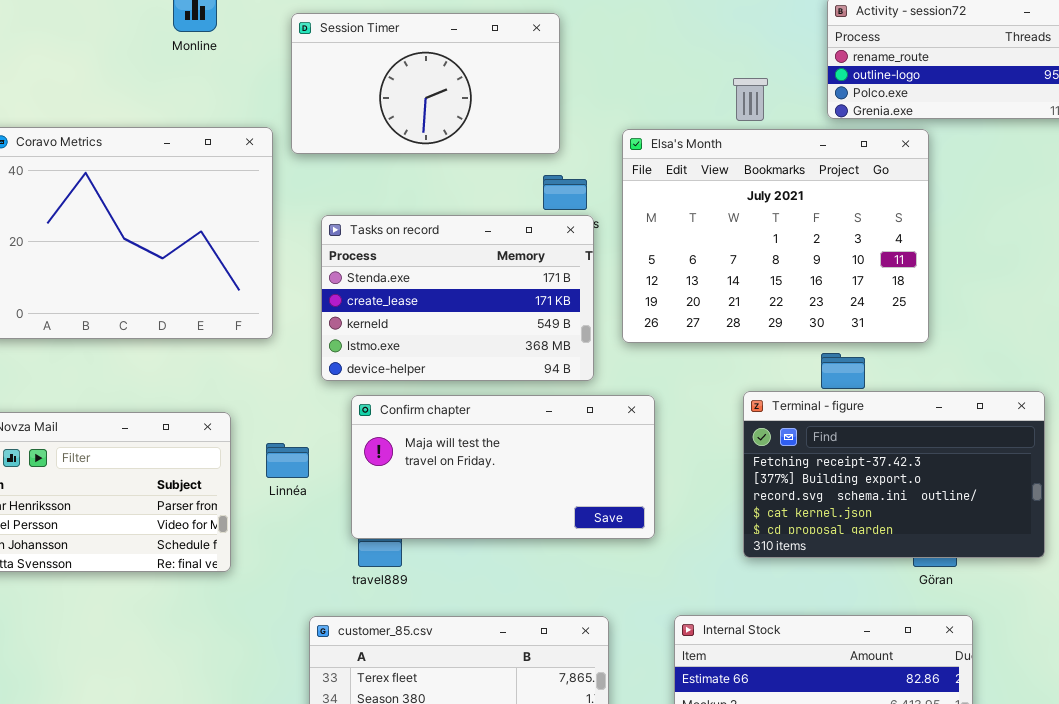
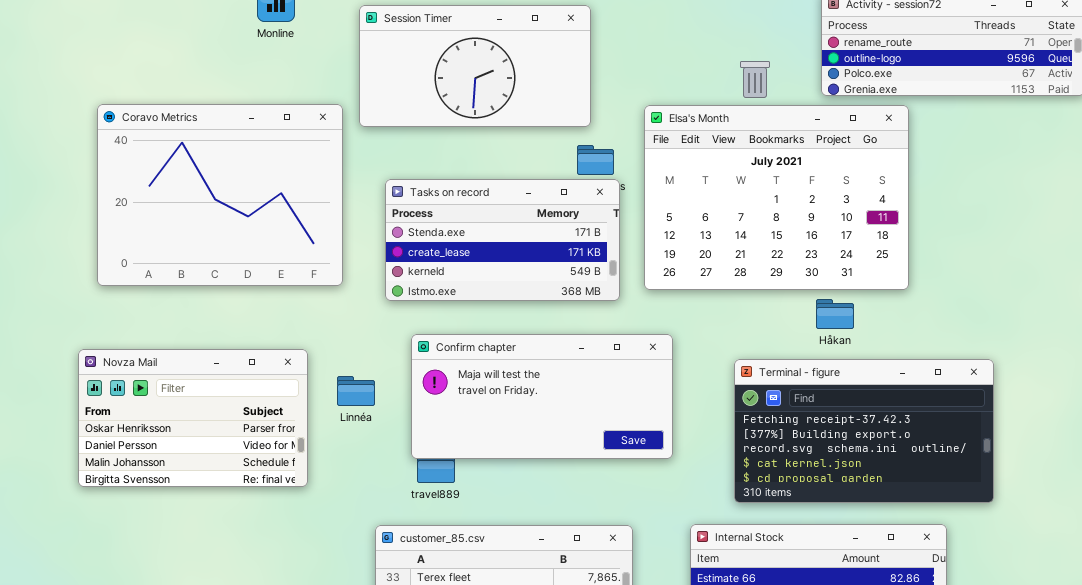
Tasks on record: [321,215,594,381] -> [385,179,620,301], resized
Terminal - figure: [743,391,1045,558] -> [734,359,994,503], moved

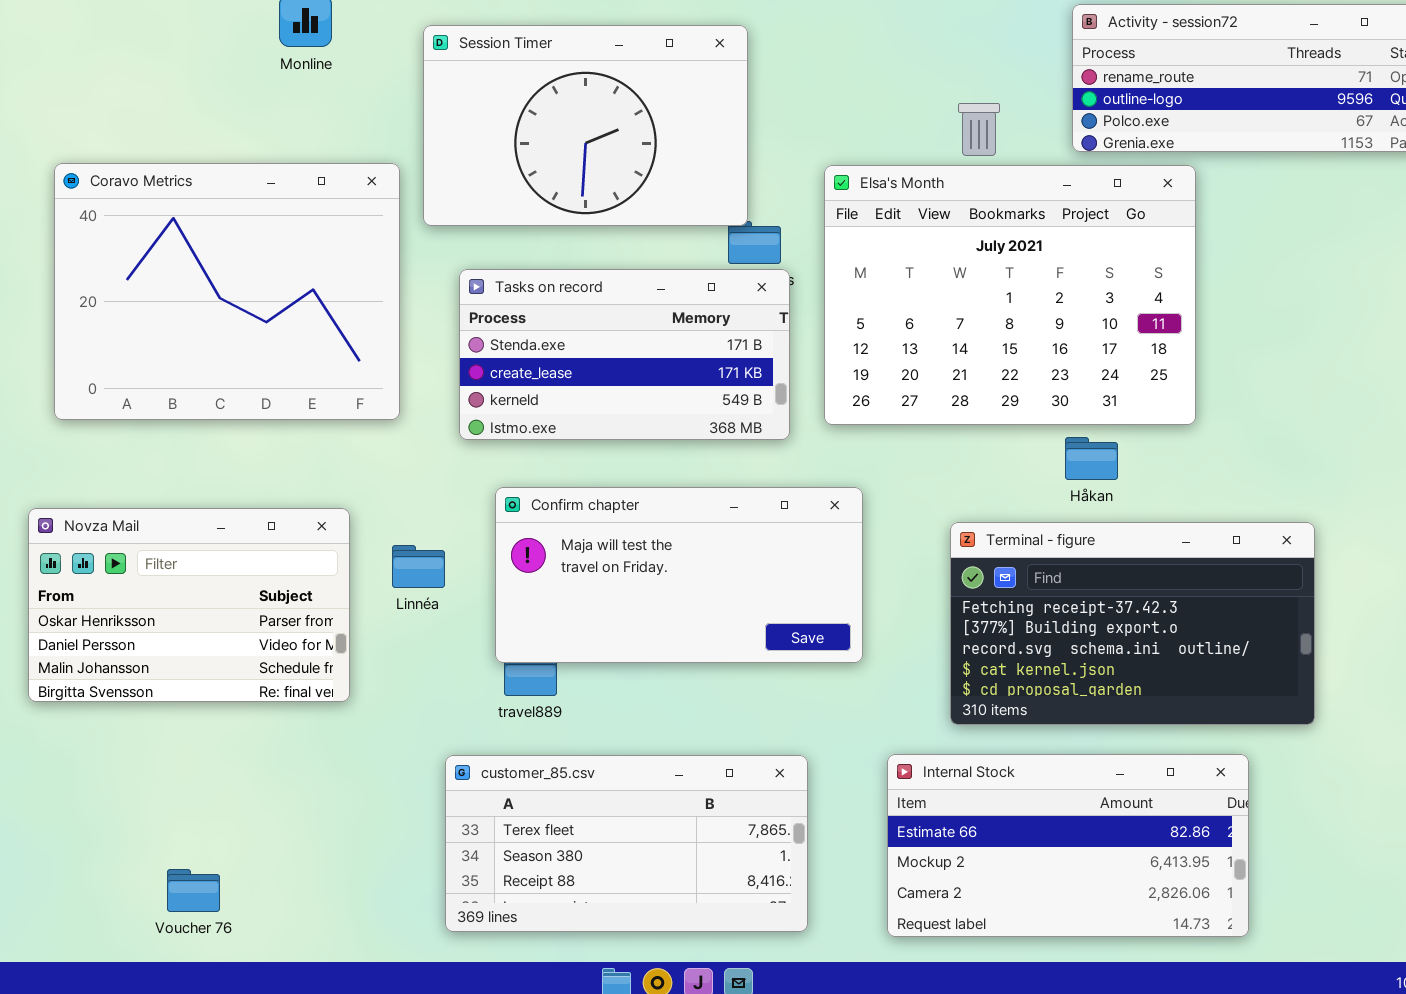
Session Timer: [359,5,591,127] -> [423,25,748,226], resized

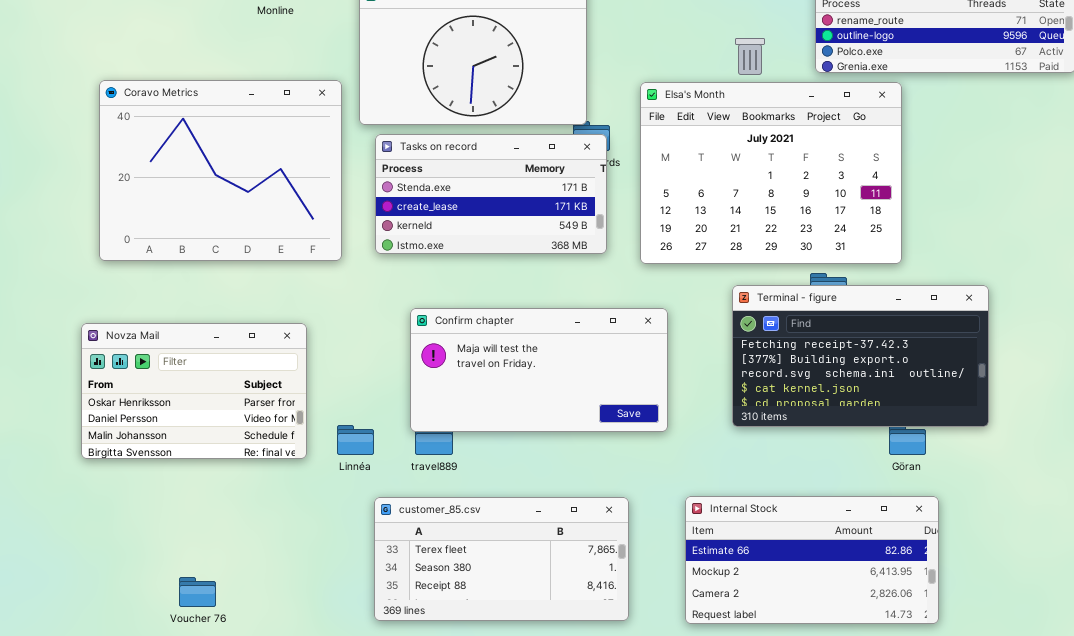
Tasks on record: [459,269,790,440] -> [375,134,607,254], moved
Terminal - figure: [950,522,1315,725] -> [732,285,989,427], moved
Linnéa: [392,545,445,588] -> [337,425,374,455], moved

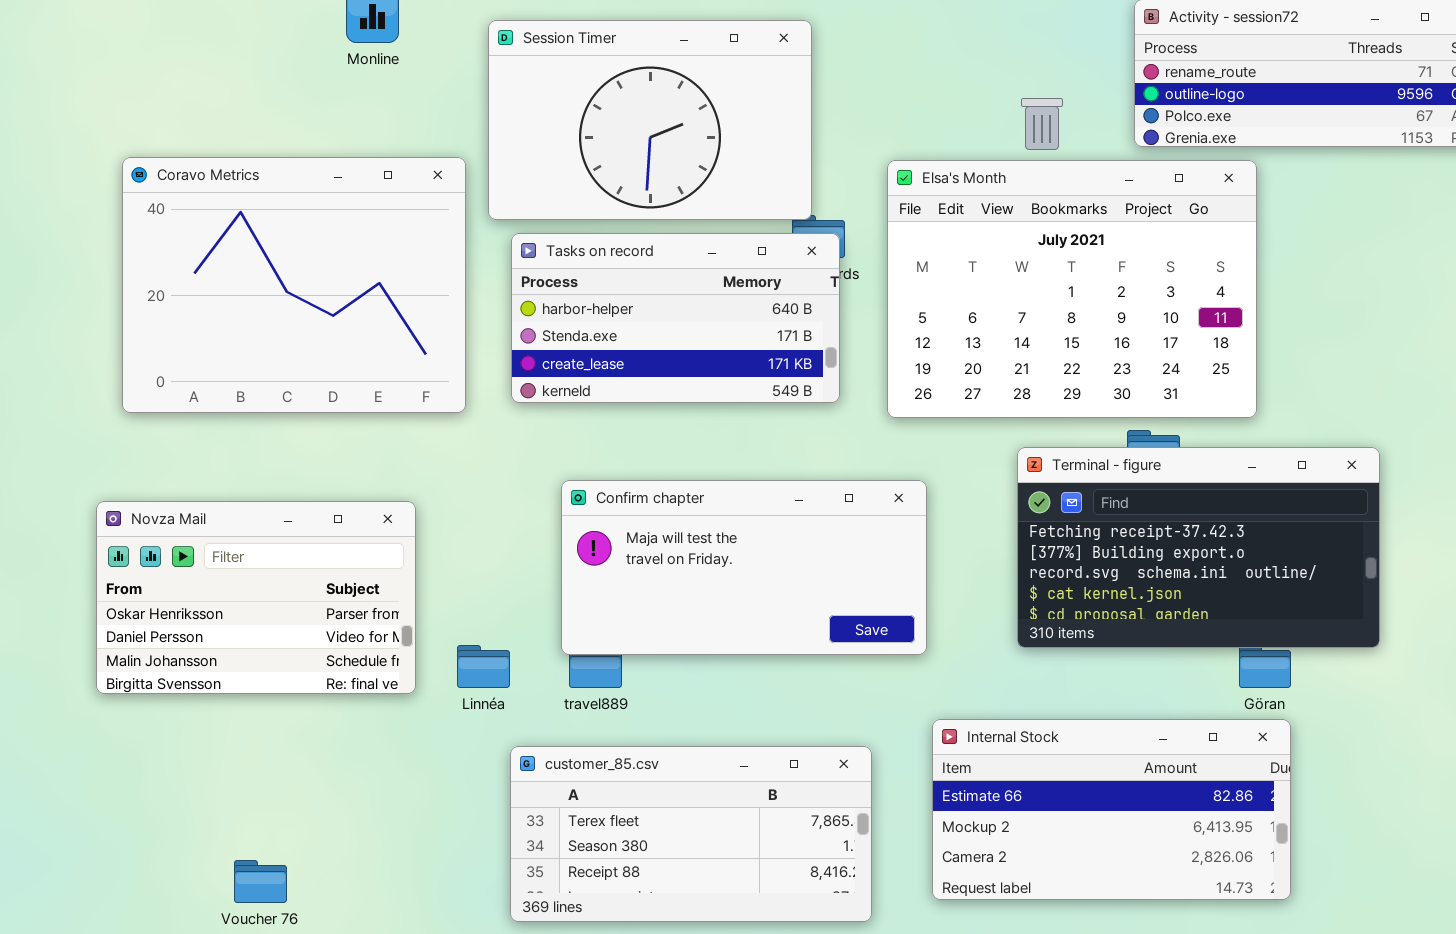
Tasks on record: [375,134,607,254] -> [511,233,840,403], scrolled up 1 row
Internal Stock: [685,496,939,624] -> [932,719,1291,900], moved

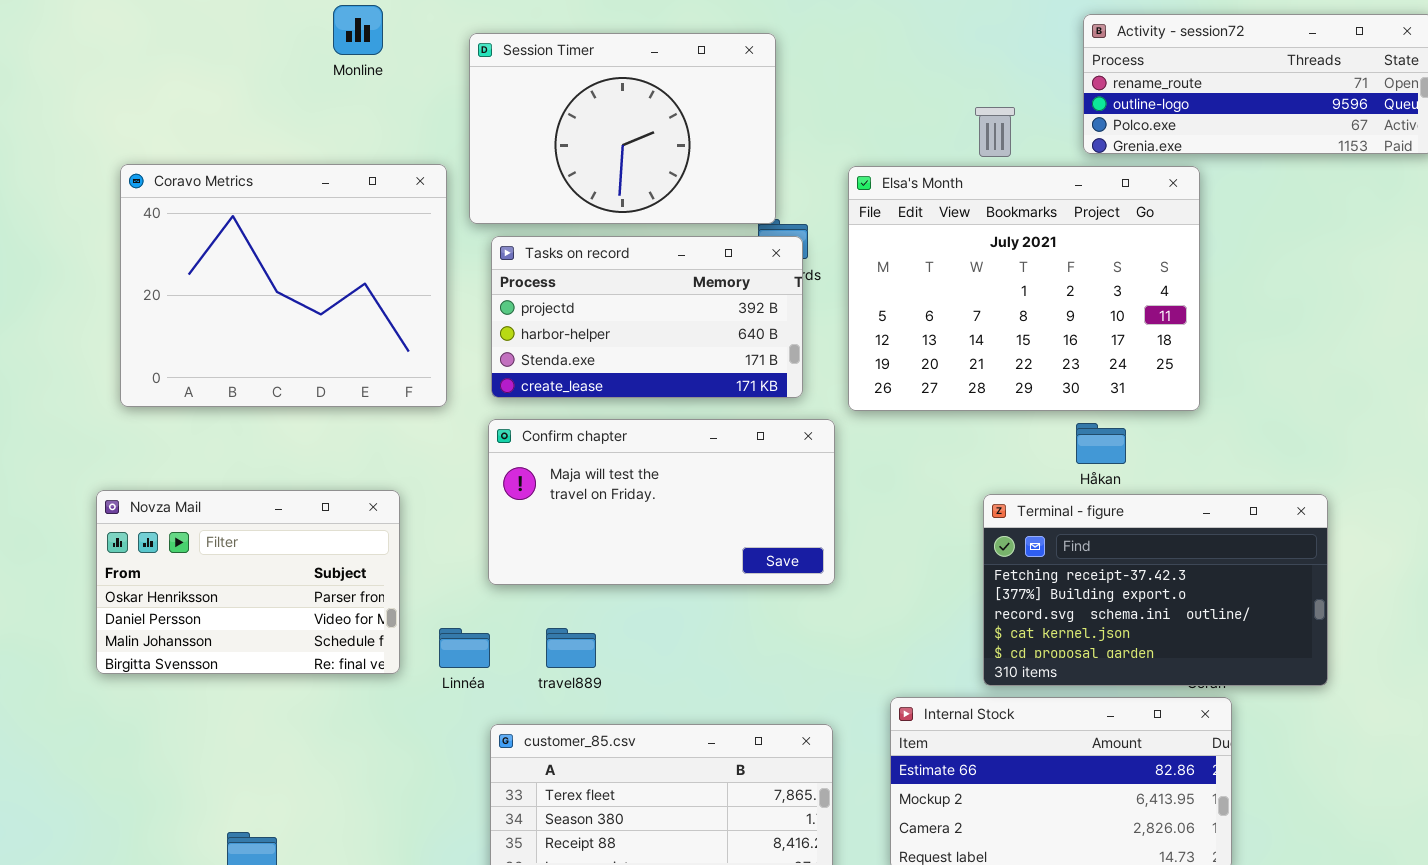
Tasks on record: [511,233,840,403] -> [491,236,803,398], scrolled up 1 row
Terminal - figure: [1017,447,1380,648] -> [983,494,1328,686], moved
Confirm chapter: [561,480,927,655] -> [488,419,835,585], moved

